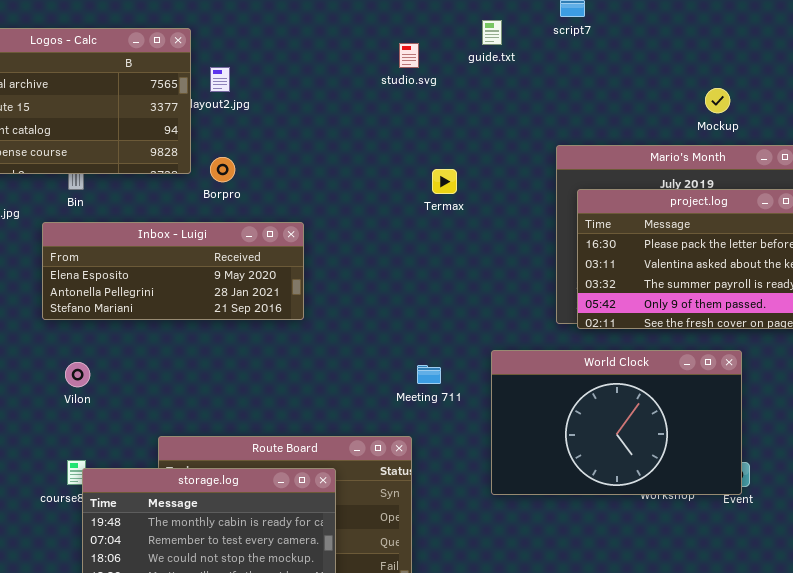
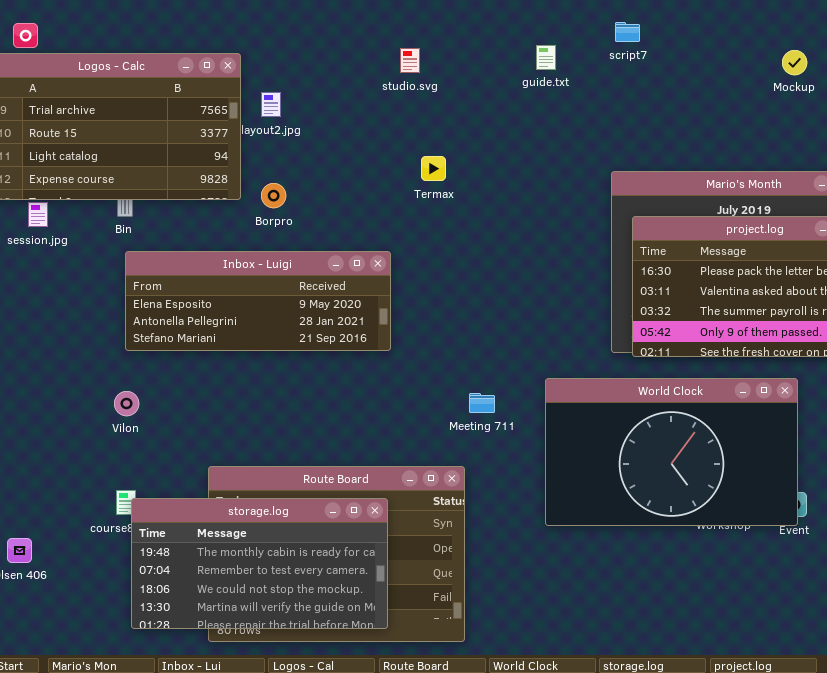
studio.svg: [399,43,419,68] -> [400,48,420,73], moved
Mockup: [705,88,730,113] -> [782,50,807,75], moved
Termax: [432,169,457,194] -> [421,156,446,181], moved
Inbox - Luigi: [42,222,304,320] -> [125,251,391,351], moved

